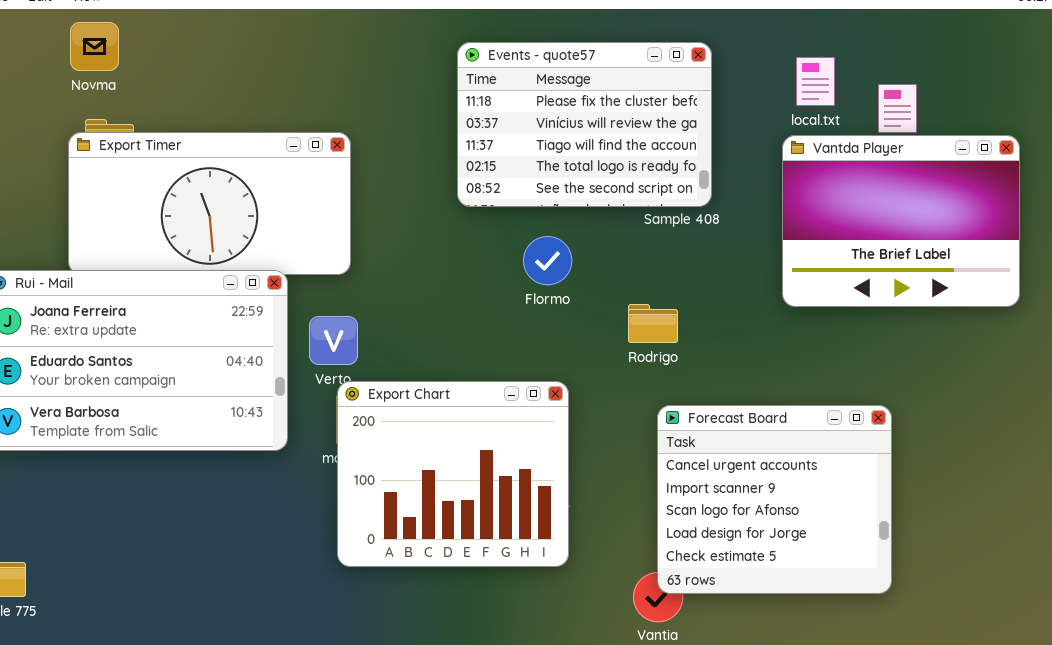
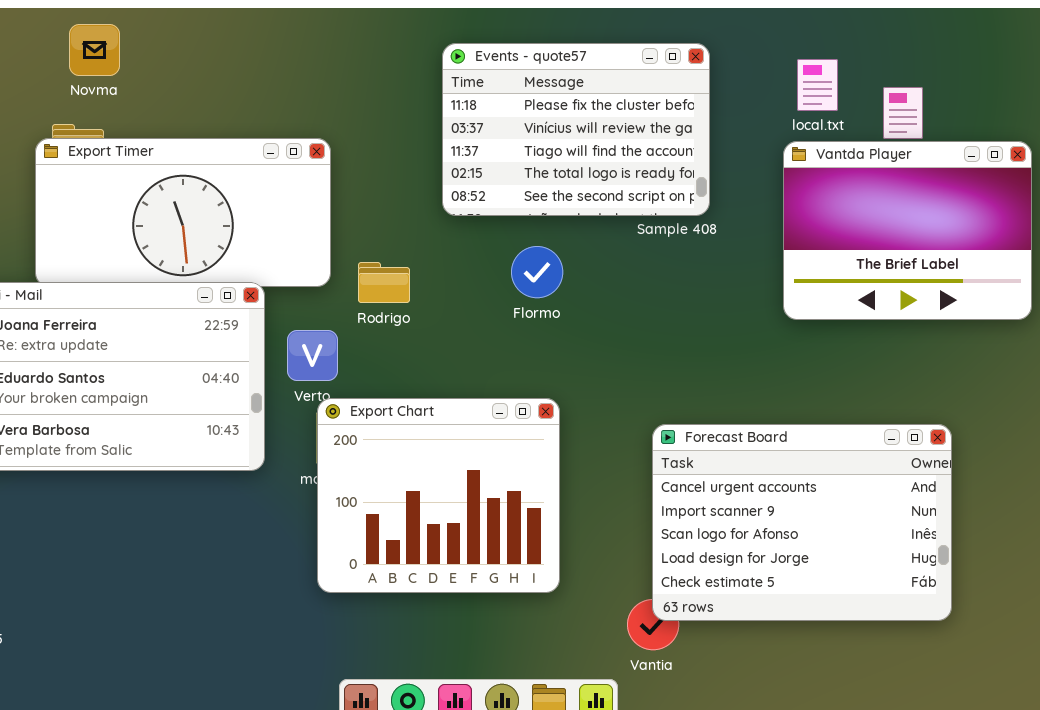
Novma: [70,22,119,71] -> [69,24,120,76], moved
Rodrigo: [628,304,678,343] -> [358,262,410,303], moved
Forecast Board: [657,405,892,594] -> [652,424,952,621], resized

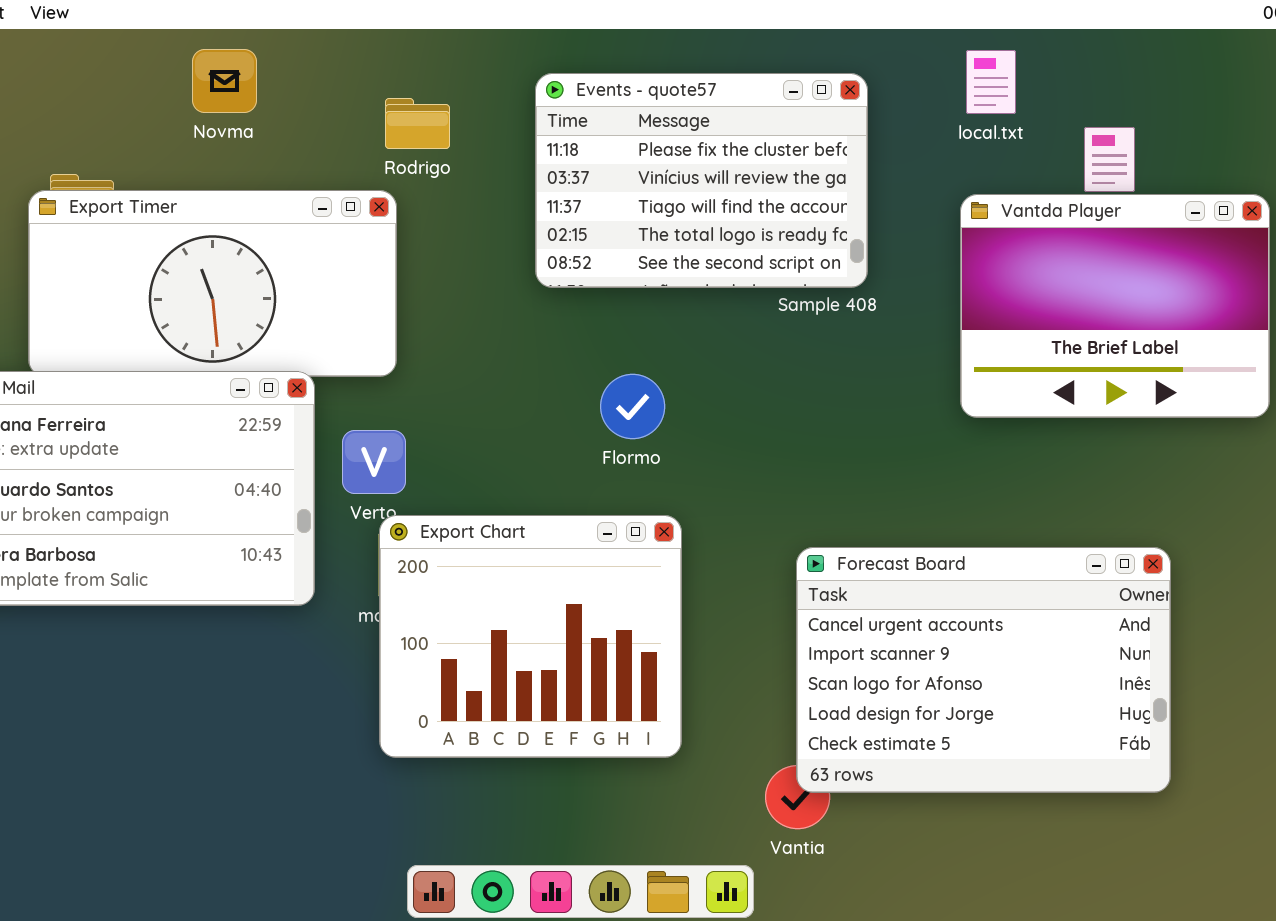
Novma: [69,24,120,76] -> [192,49,257,113], moved
local.txt: [797,59,838,111] -> [966,50,1016,114], moved
Flormo: [511,246,563,298] -> [600,374,665,439], moved
Rodrigo: [358,262,410,303] -> [385,98,450,149], moved

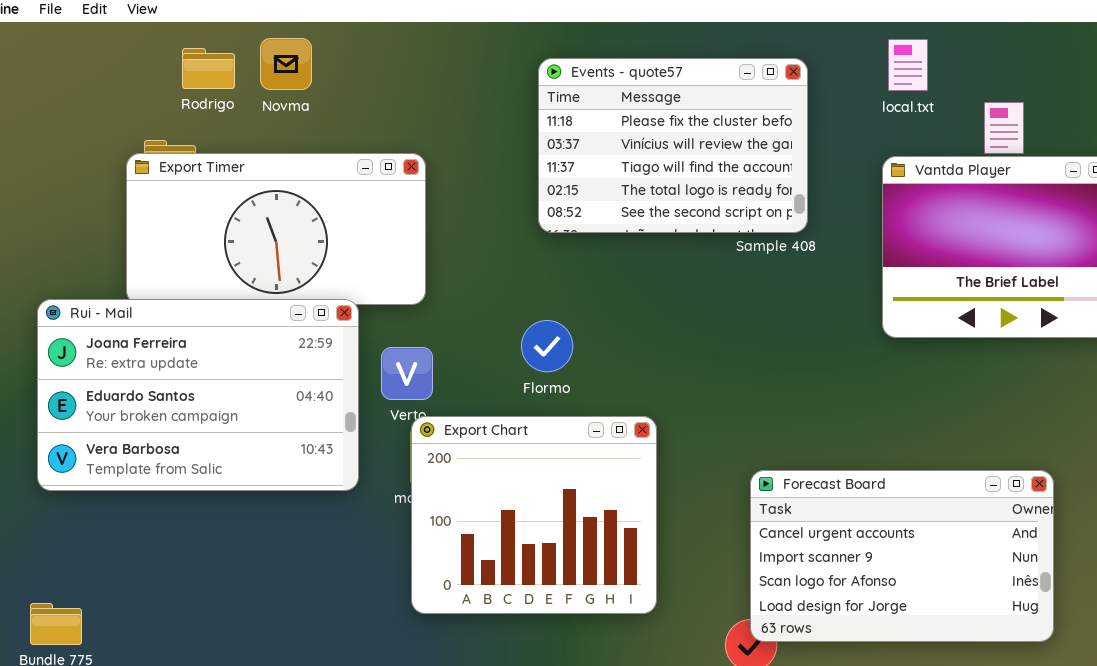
Rodrigo: [385,98,450,149] -> [182,48,235,89], moved
Flormo: [600,374,665,439] -> [521,320,573,372], moved
Forecast Board: [796,547,1171,793] -> [750,470,1054,642], resized

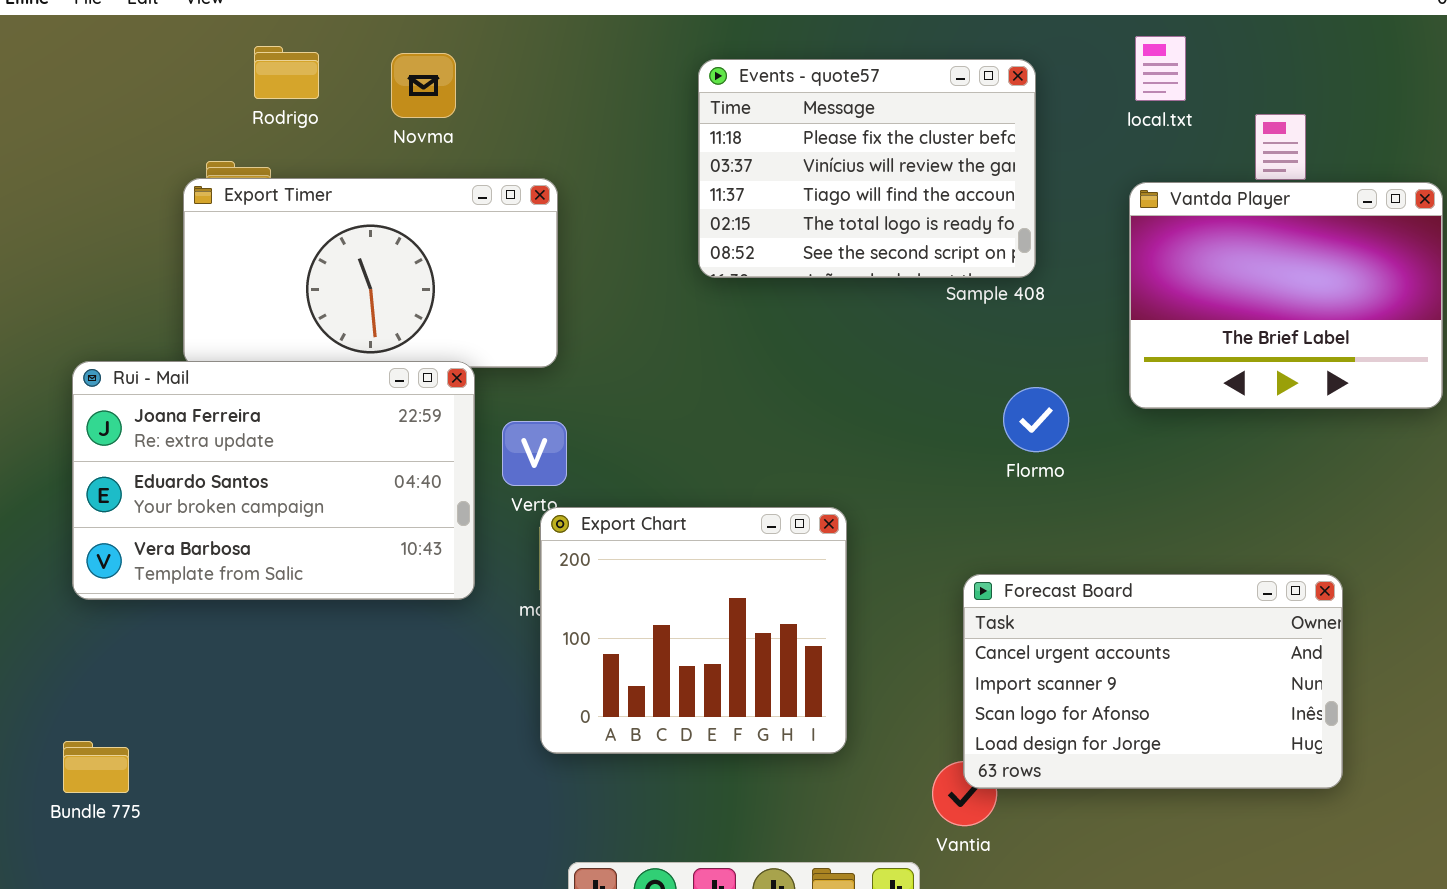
Novma: [260,38,312,90] -> [391,53,456,118], moved
Flormo: [521,320,573,372] -> [1003,387,1069,452], moved

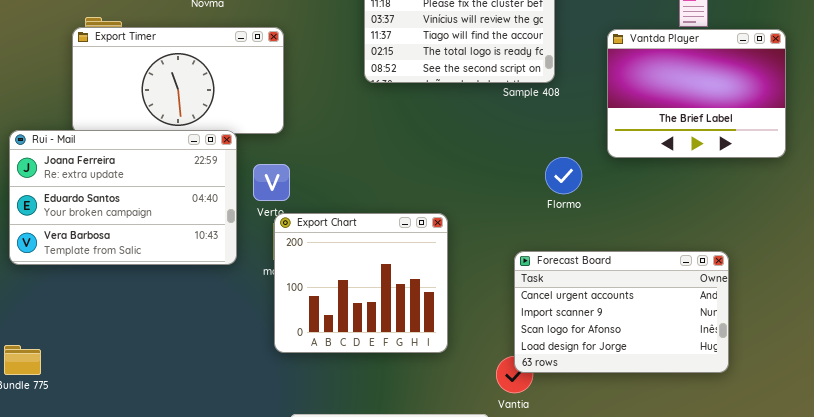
Flormo: [1003,387,1069,452] -> [545,157,582,194], moved

